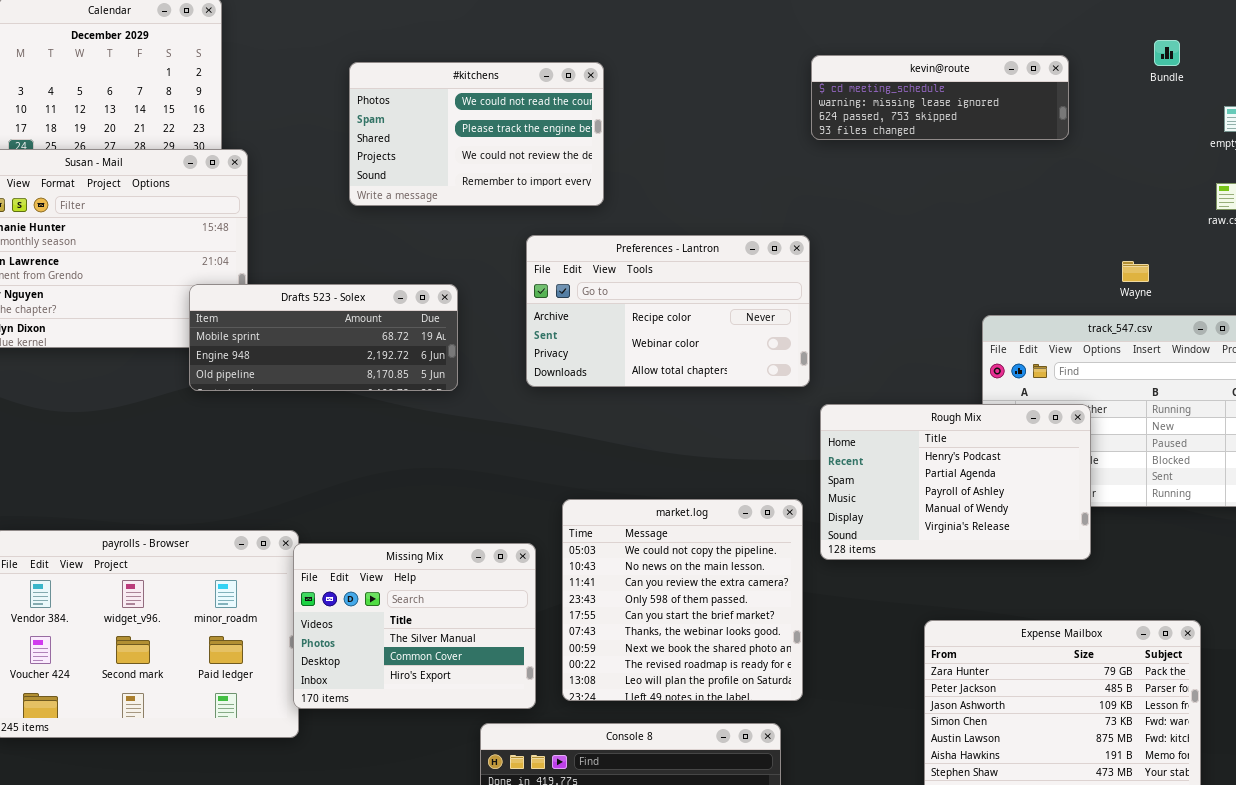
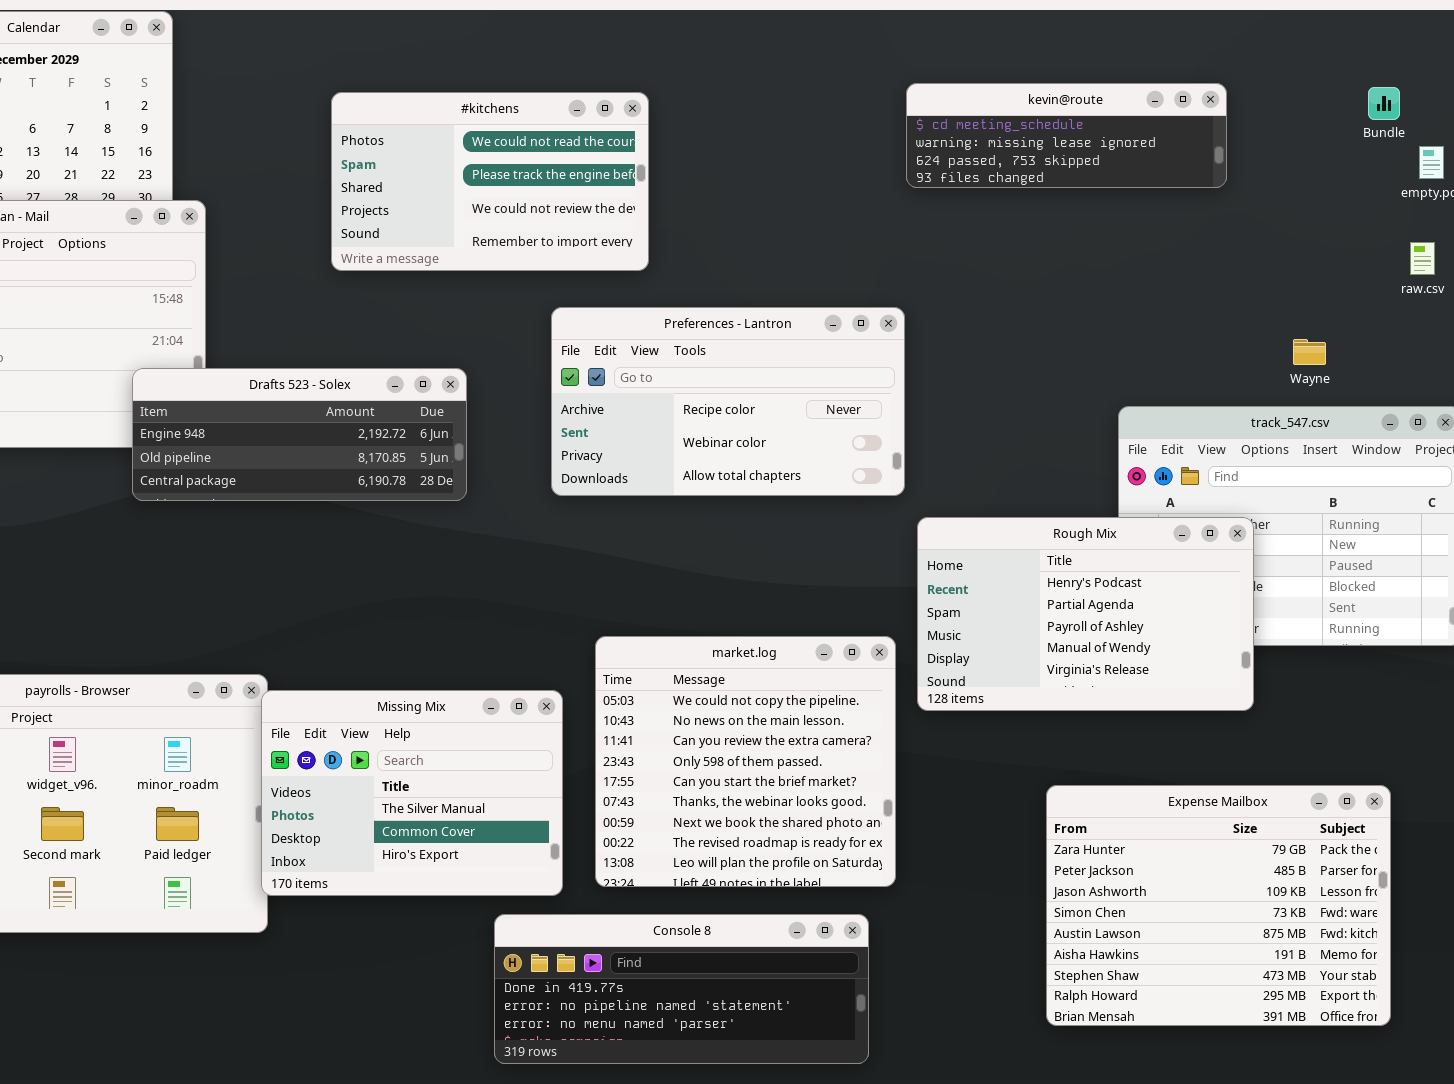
Bundle: [1154,40,1180,66] -> [1368,87,1400,120], moved
Drafts 523 - Solex: [189,284,458,391] -> [132,368,467,501], scrolled down 1 row

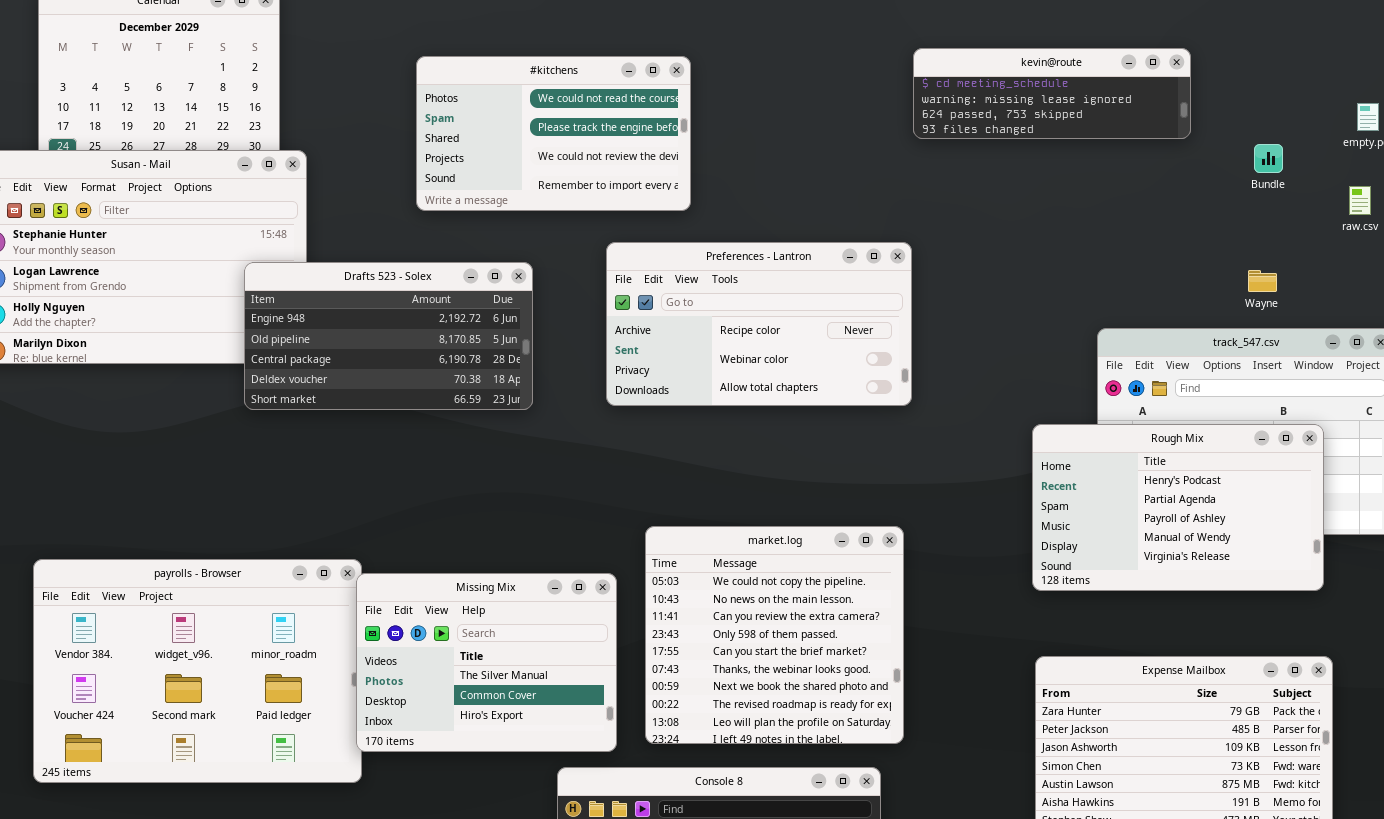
Bundle: [1368,87,1400,120] -> [1254,144,1283,173], moved
Drafts 523 - Solex: [132,368,467,501] -> [244,262,533,410], resized
Rough Mix: [917,517,1254,711] -> [1032,424,1324,591], moved

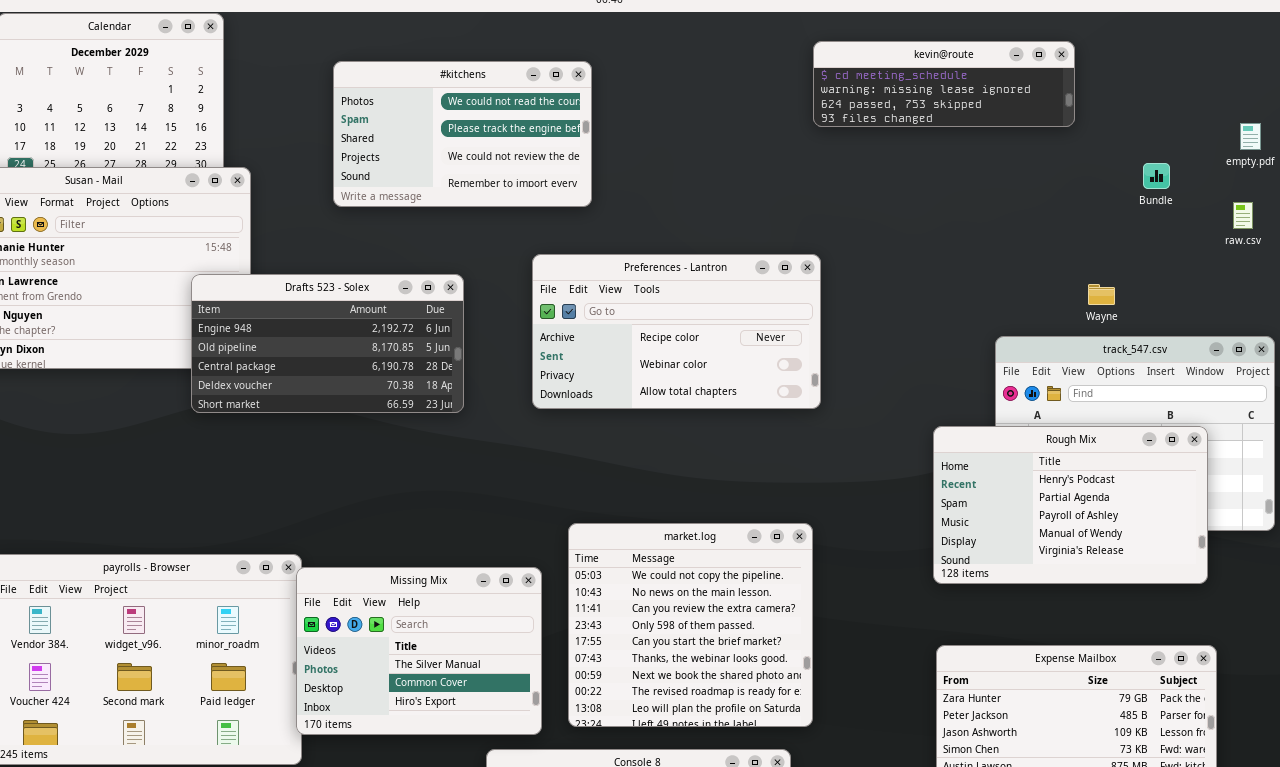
kevin@route: [913,48,1191,139] -> [813,41,1075,127], moved
#kitchens: [416,56,691,211] -> [333,61,592,207], moved
Wayne: [1248,270,1277,292] -> [1088,284,1115,305], moved

